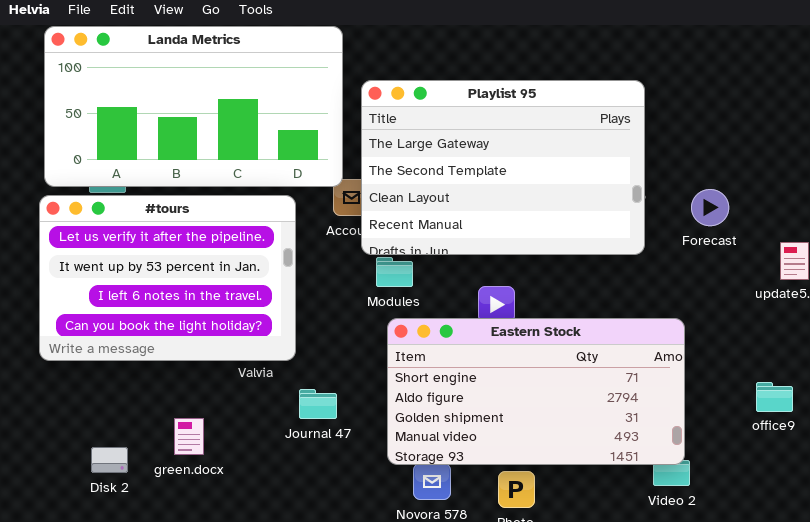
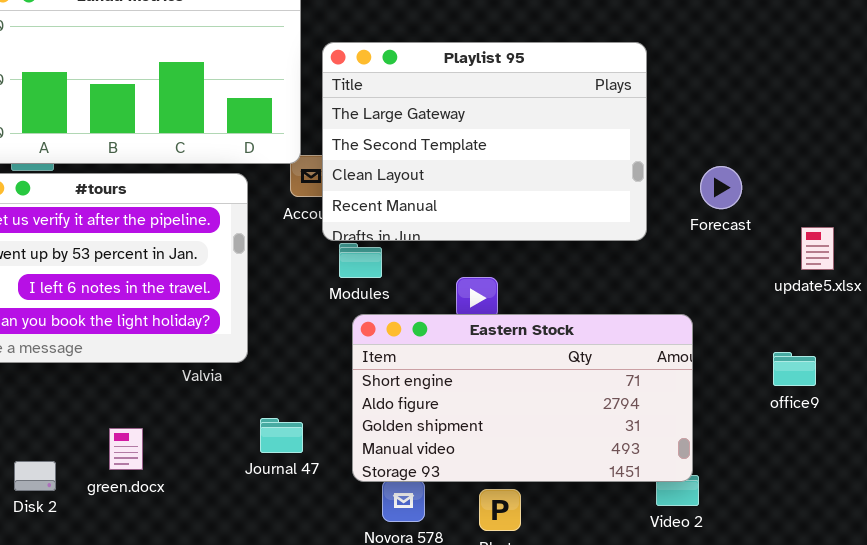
office9: [756,382,793,412] -> [773,352,816,386], moved
Journal 47: [299,389,337,419] -> [260,418,303,453], moved

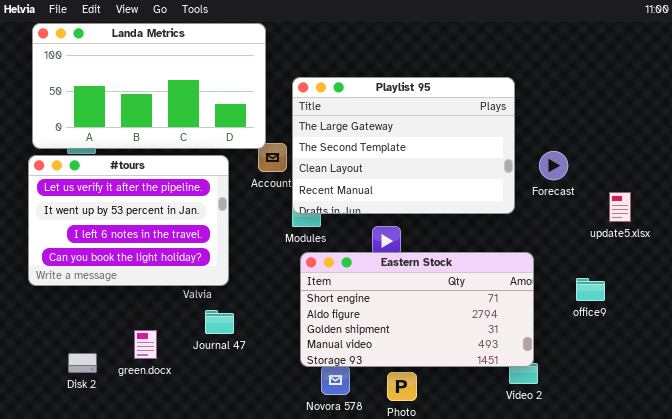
Playlist 95: [322,42,647,241] -> [292,77,515,214], moved
office9: [773,352,816,386] -> [576,278,605,301], moved
Journal 47: [260,418,303,453] -> [205,310,234,334], moved

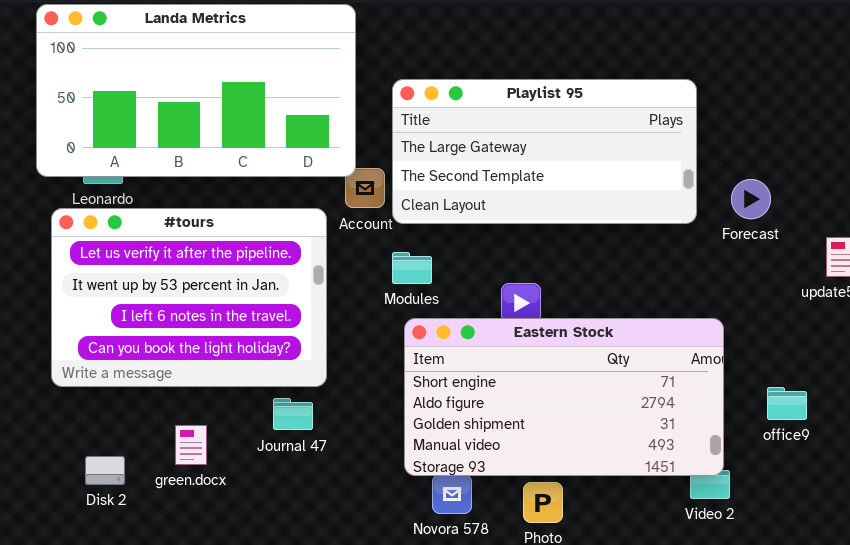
Playlist 95: [292,77,515,214] -> [392,79,697,224], resized
#tours: [28,155,229,286] -> [51,208,327,387], moved
office9: [576,278,605,301] -> [767,387,807,420], moved

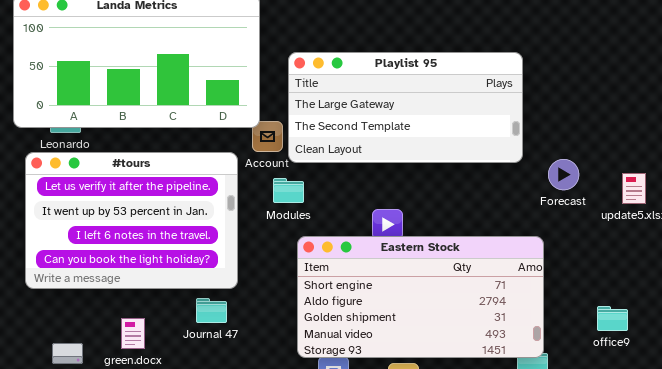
Forecast: [731,179,771,219] -> [548,159,579,190], moved
Modules: [392,252,432,284] -> [273,178,304,203], moved
office9: [767,387,807,420] -> [597,306,628,331], moved

